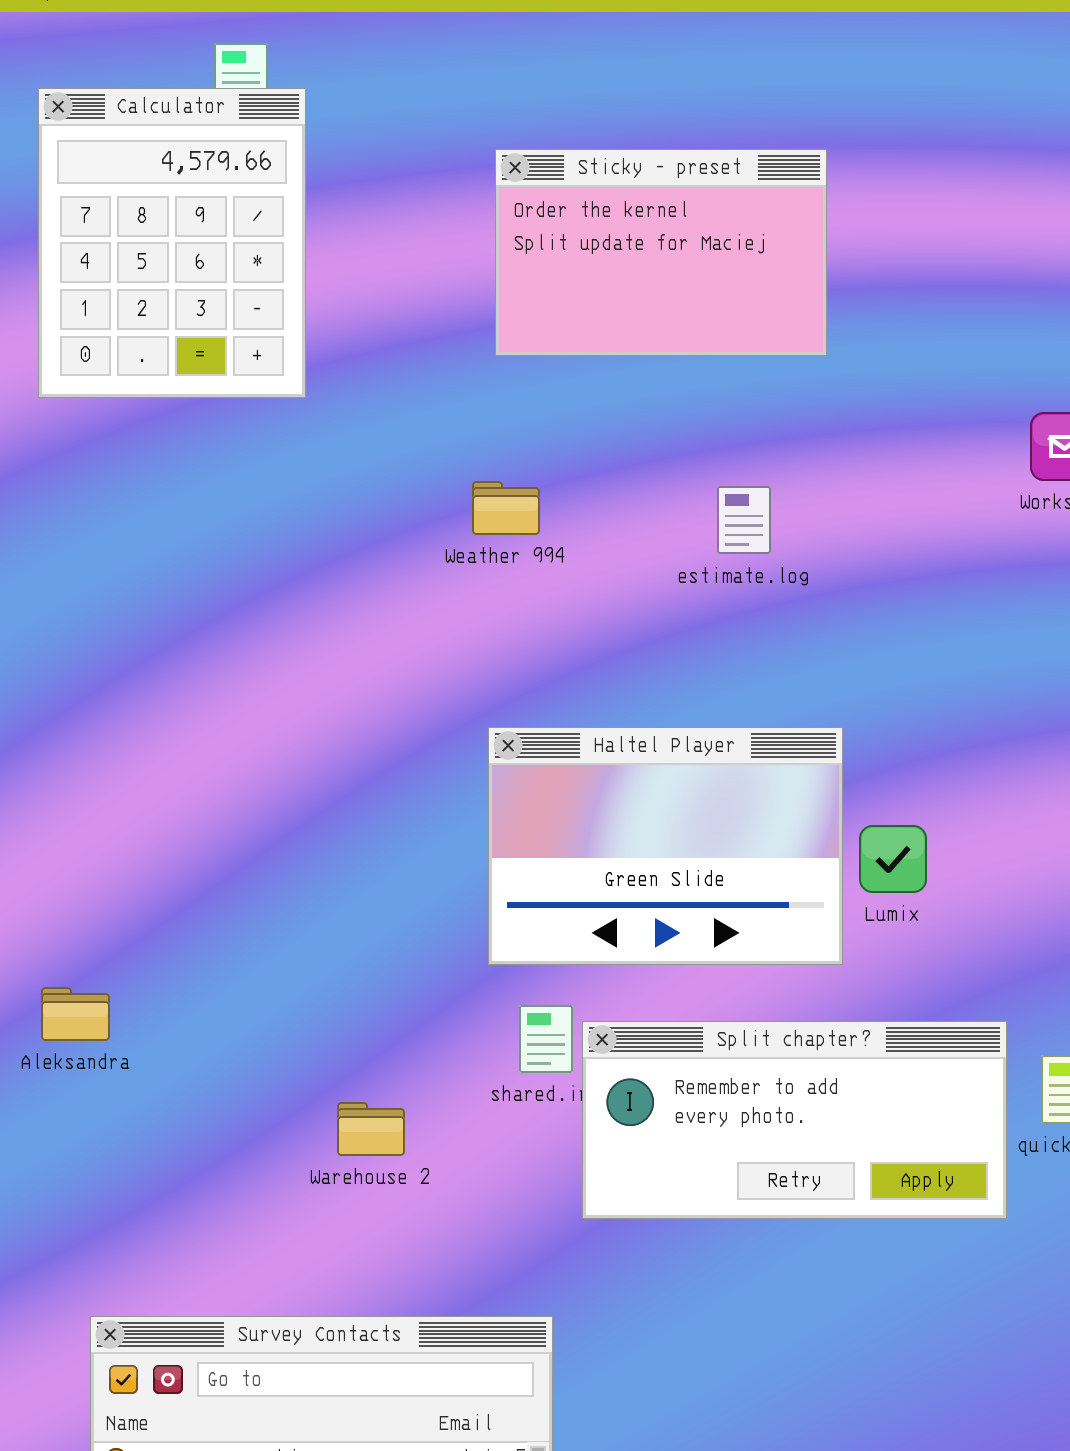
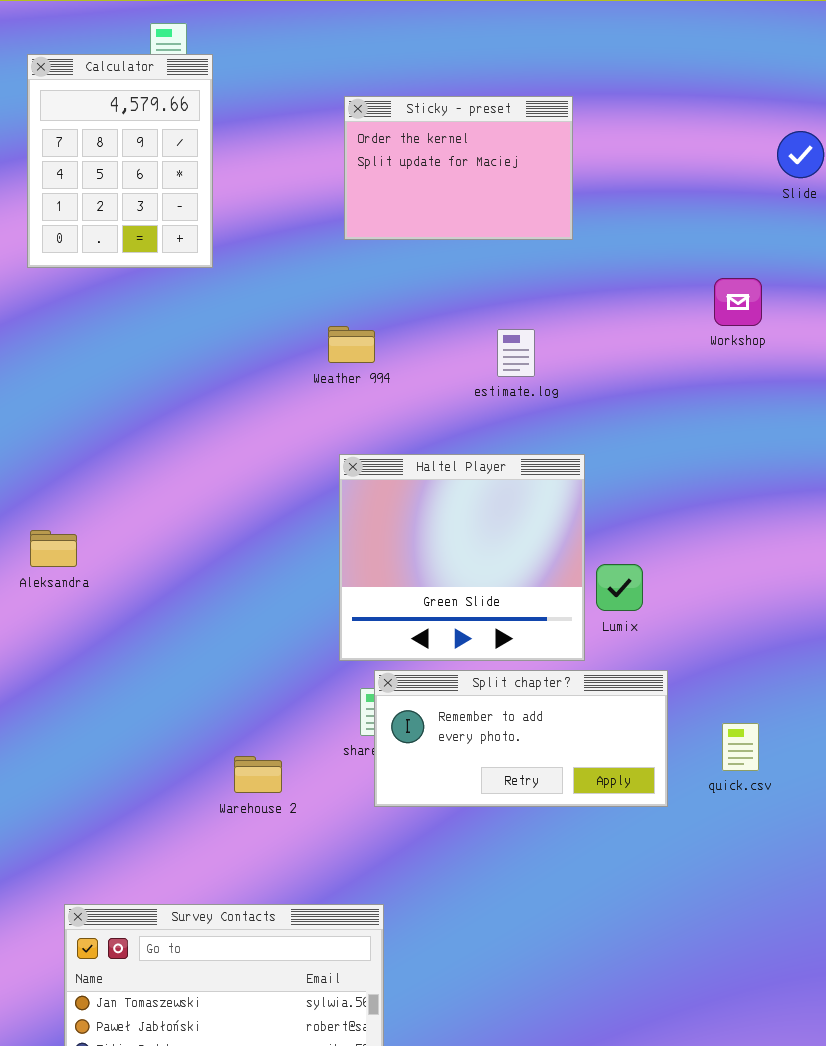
Haltel Player: [488,727,843,965] -> [339,454,585,661], resized
Aleksandra: [41,987,110,1041] -> [30,530,77,567], moved
Split chapter?: [582,1021,1007,1219] -> [374,670,668,807], moved

